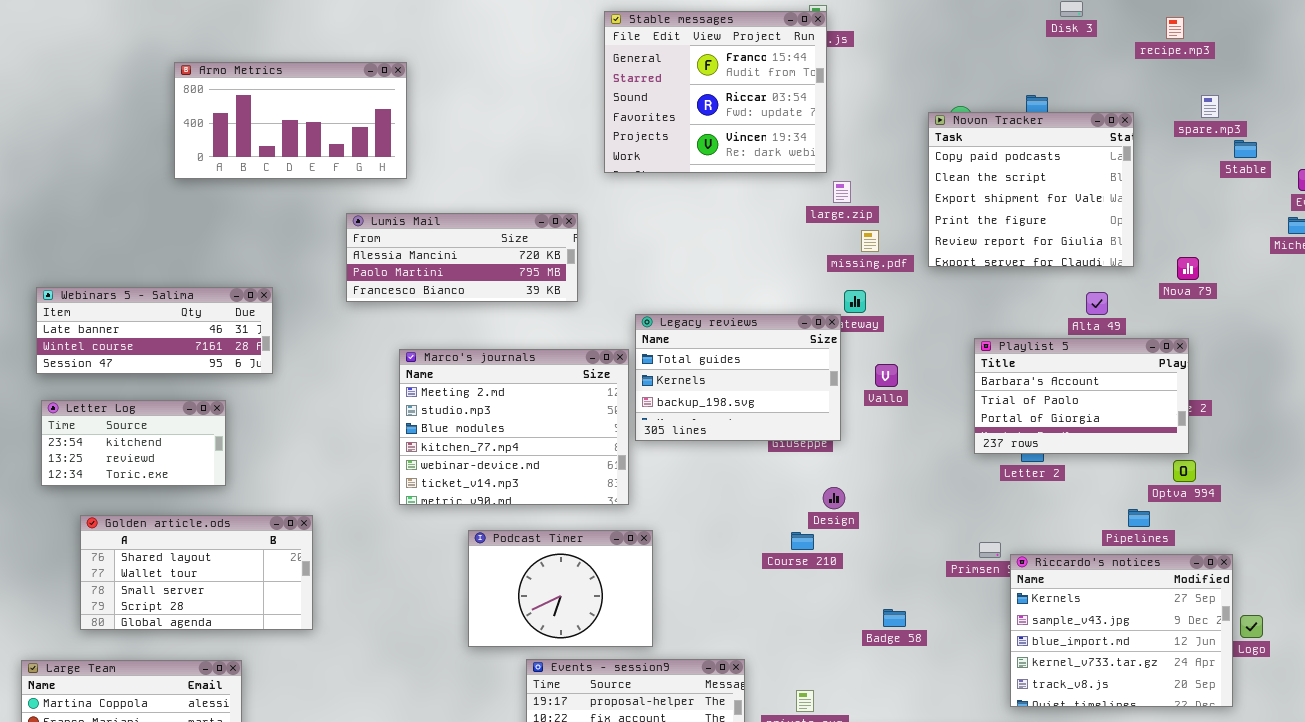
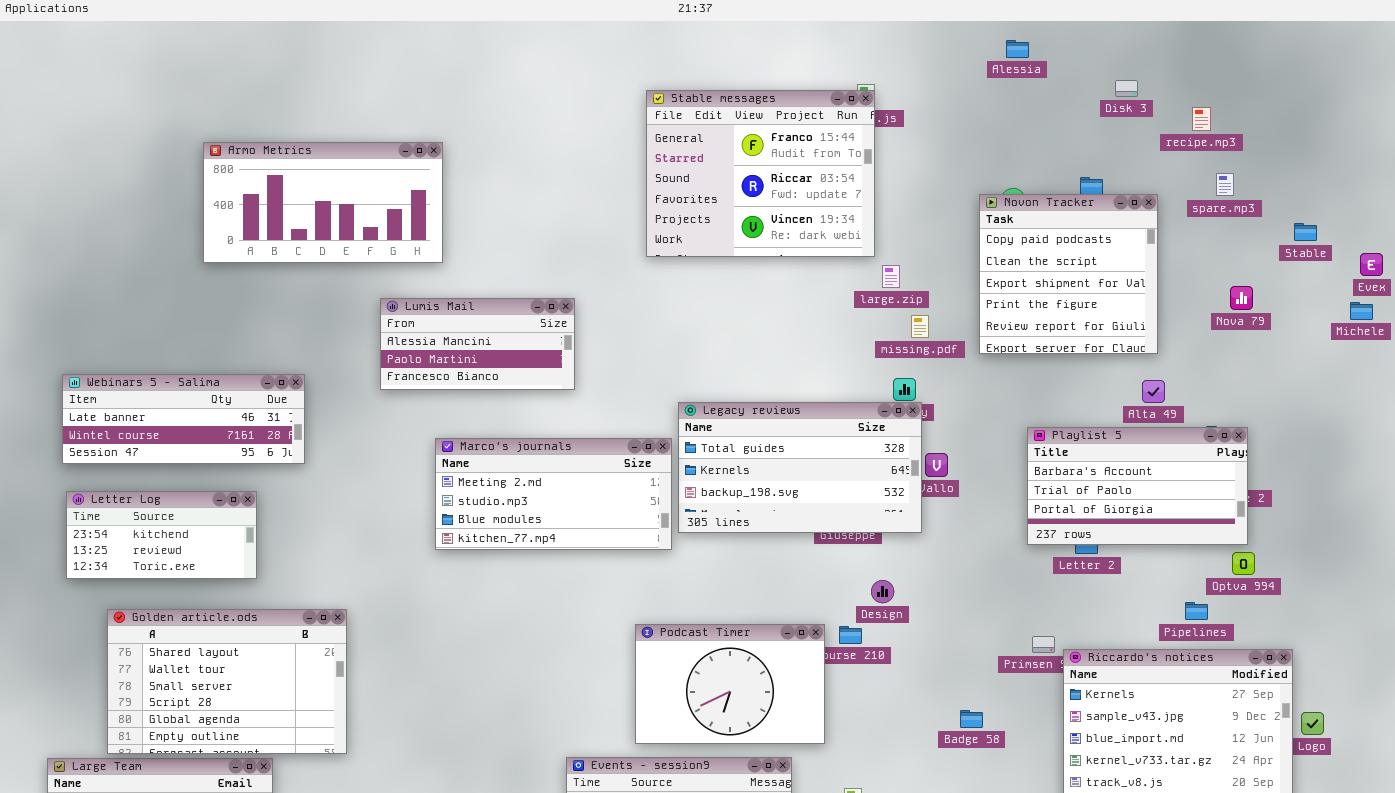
recipe.mp3: [1166,17,1184,39] -> [1192,107,1211,131], moved
spare.mp3: [1201,95,1219,118] -> [1216,173,1234,196], moved
Novon Tracker: [928,112,1134,267] -> [979,194,1158,354], resized
Lumis Mail: [346,213,578,302] -> [380,298,575,390], resized
Nova 79: [1177,257,1199,280] -> [1230,286,1253,310], moved
Legacy reviews: [635,314,841,441] -> [678,402,922,533], resized
Marco's journals: [399,349,629,505] -> [435,438,672,550], resized
Golden article.ods: [80,515,313,630] -> [107,609,347,754], resized
Podcast Timer: [468,530,653,647] -> [635,624,825,744], moved
Badge 58: [883,609,906,627] -> [960,710,983,728], moved

